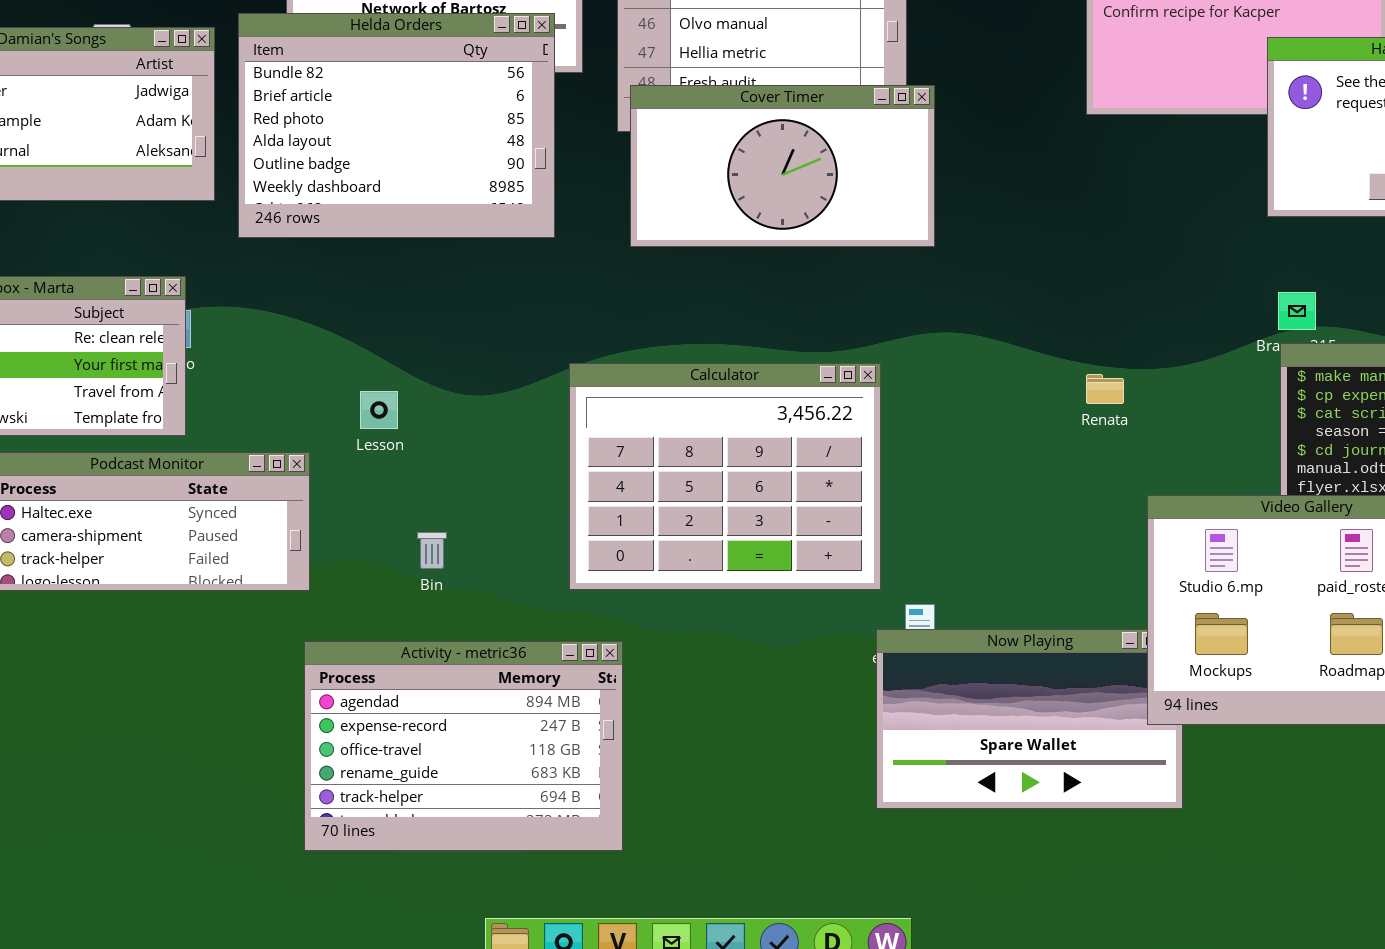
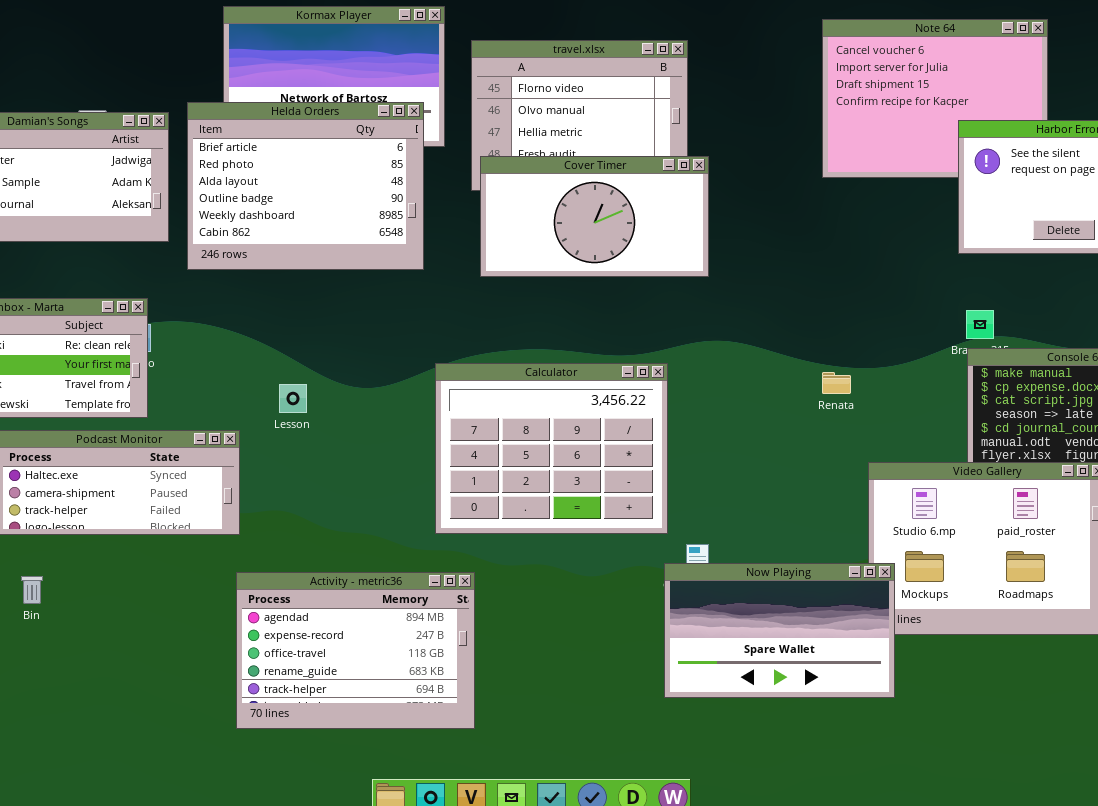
Helda Orders: [238,13,555,238] -> [187,102,424,270], scrolled down 1 row
Bin: [417,532,447,569] -> [21,576,43,604], moved
Now Playing: [876,629,1183,809] -> [664,563,895,698], raised

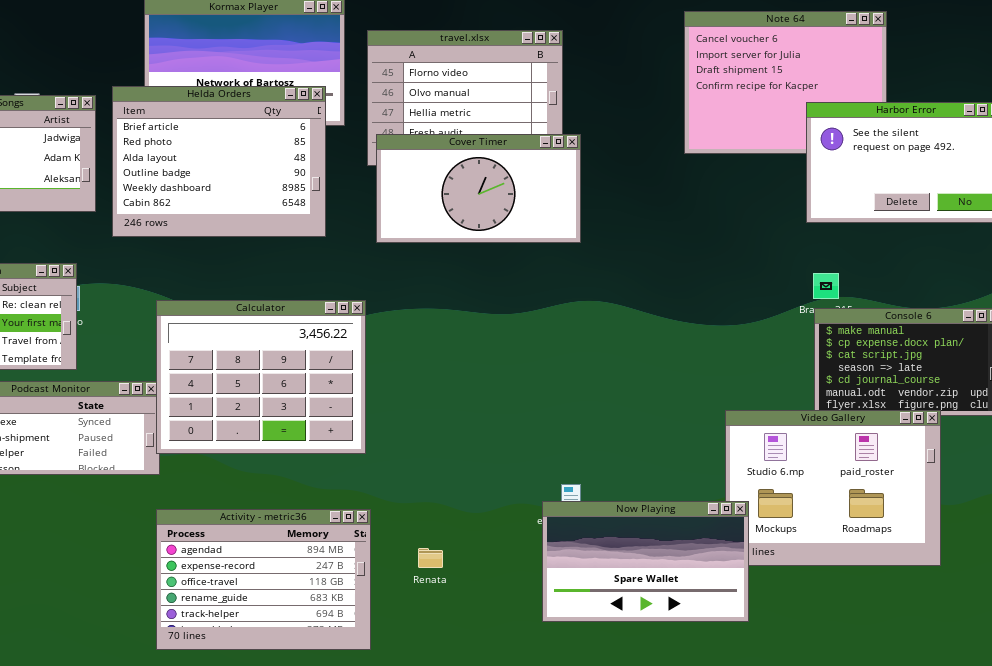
Calculator: [435,363,668,534] -> [156,300,366,454], moved
Renata: [822,372,851,394] -> [418,548,443,568], moved

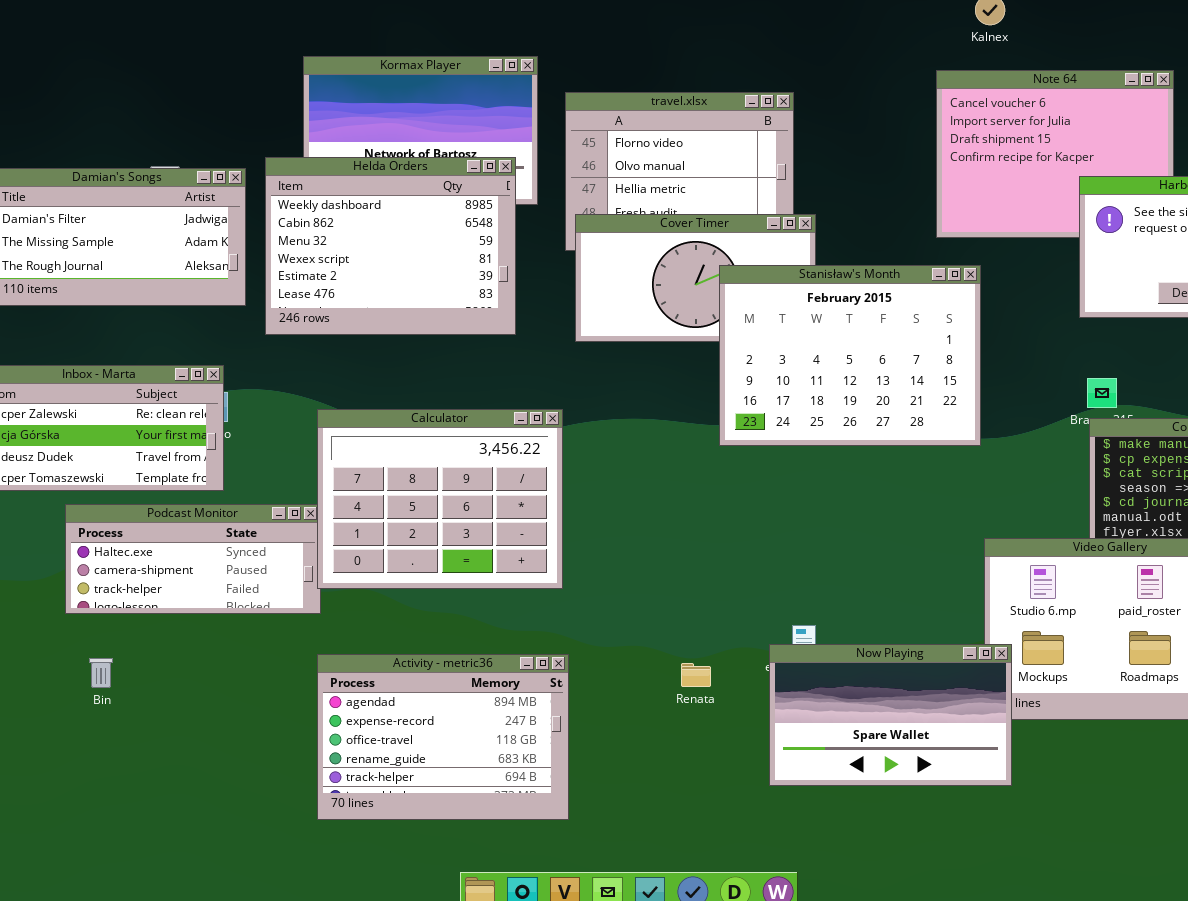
Helda Orders: [112,86,326,237] -> [265,157,516,335], scrolled down 4 rows
Stanisław's Month: none -> [719,265,981,446], opened
Renata: [418,548,443,568] -> [681,663,711,687], moved

